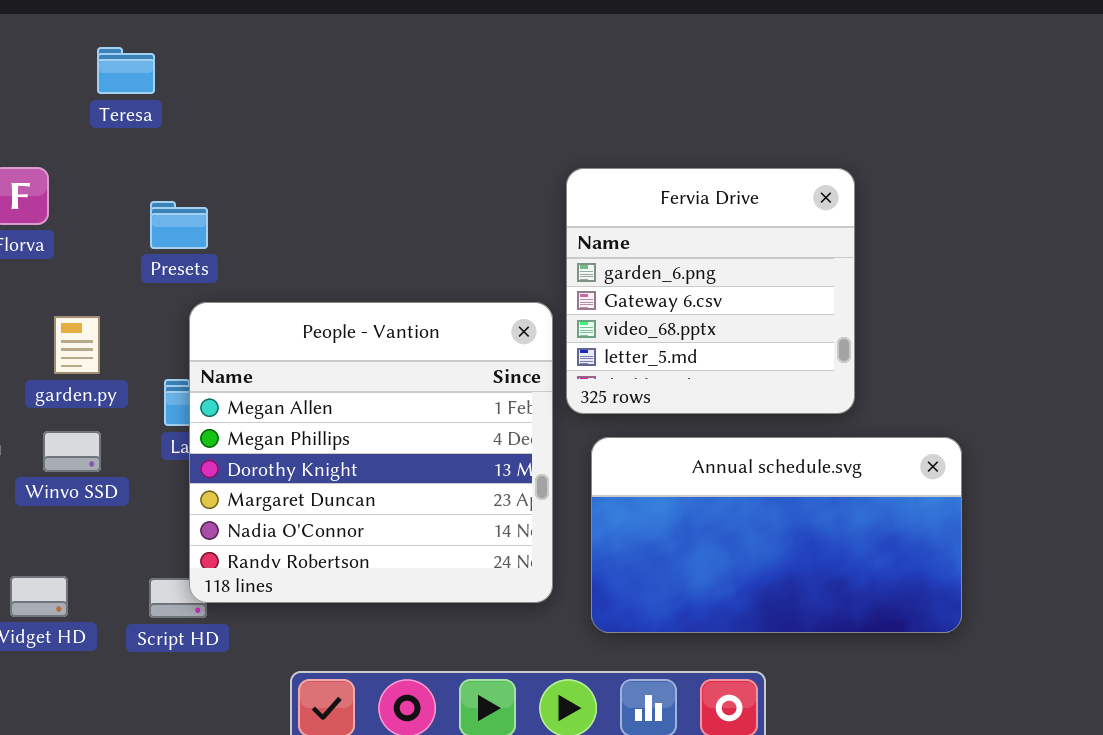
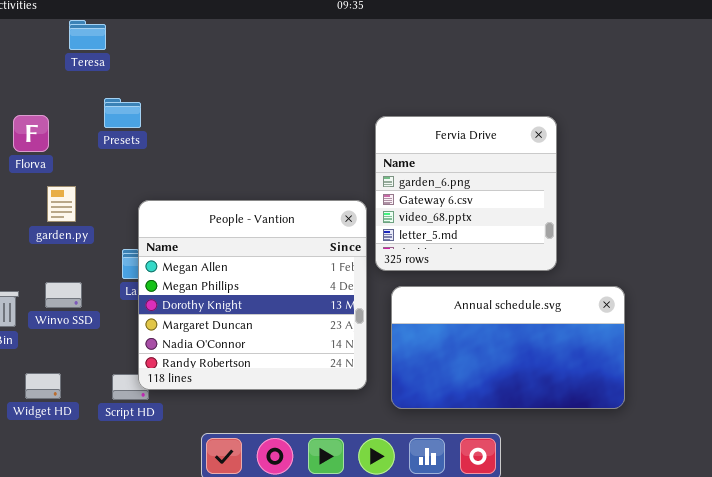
Teresa: [97,47,155,94] -> [69,20,106,50], moved
Presets: [150,201,208,249] -> [104,98,141,128], moved
garden.py: [54,316,100,374] -> [47,186,76,222], moved

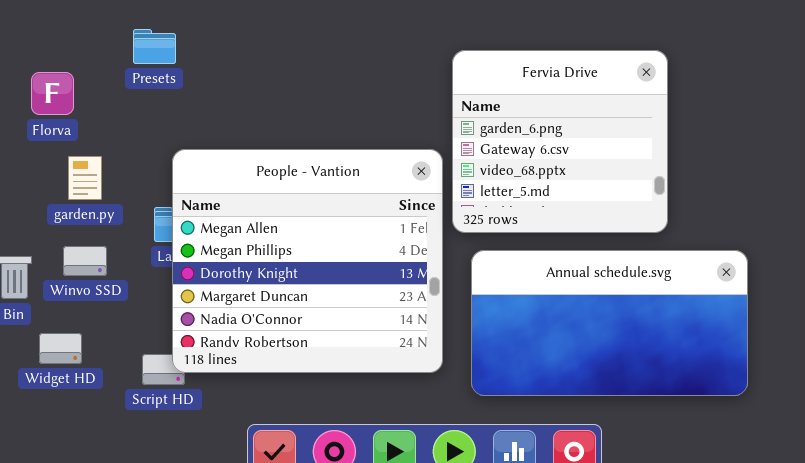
Florva: [13,115,49,152] -> [31,72,74,115], moved
garden.py: [47,186,76,222] -> [68,156,102,200], moved
Widget HD: [25,373,61,399] -> [39,333,82,364], moved

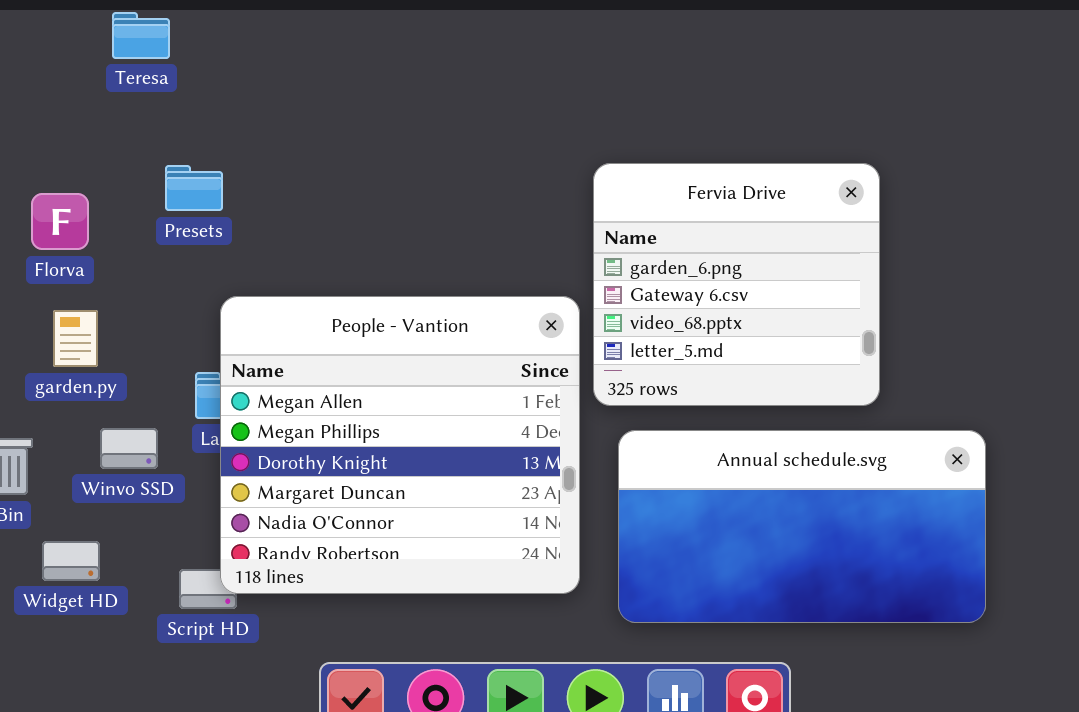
Presets: [133,29,176,64] -> [165,165,223,211], moved
garden.py: [68,156,102,200] -> [53,310,98,367], moved
Winvo SSD: [63,246,107,276] -> [100,428,158,469], moved

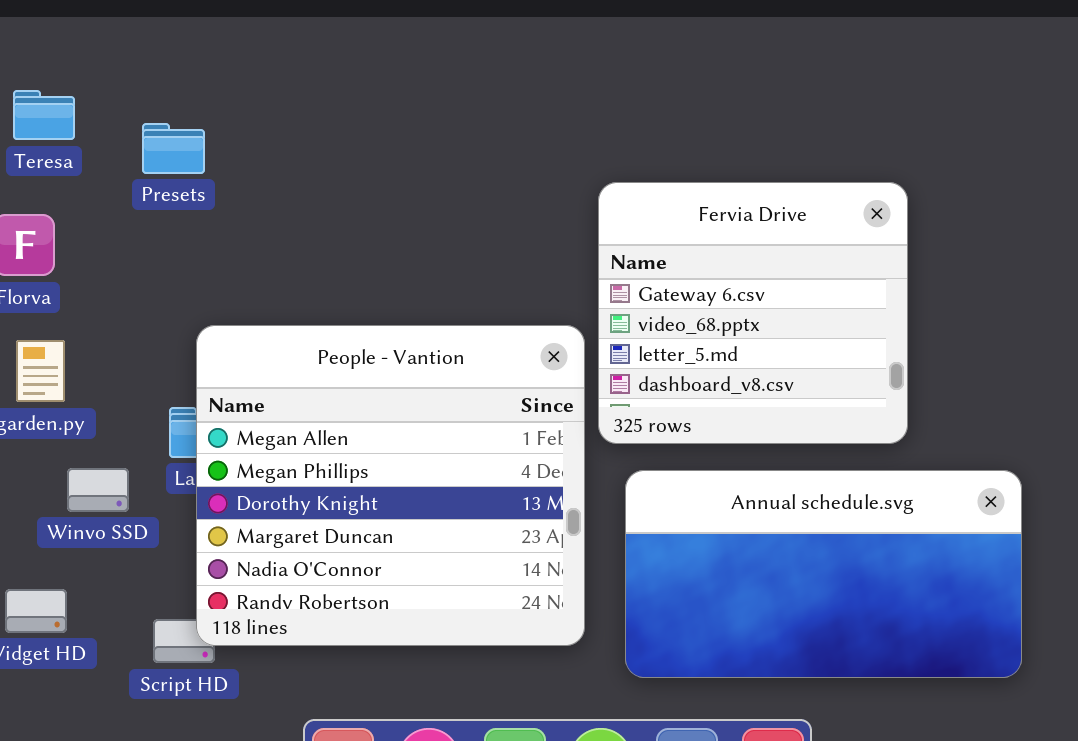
Teresa: [112,12,170,59] -> [13,90,75,140], moved
Fervia Drive: [593,163,880,406] -> [598,182,908,444], scrolled down 1 row
Presets: [165,165,223,211] -> [142,123,205,174], moved

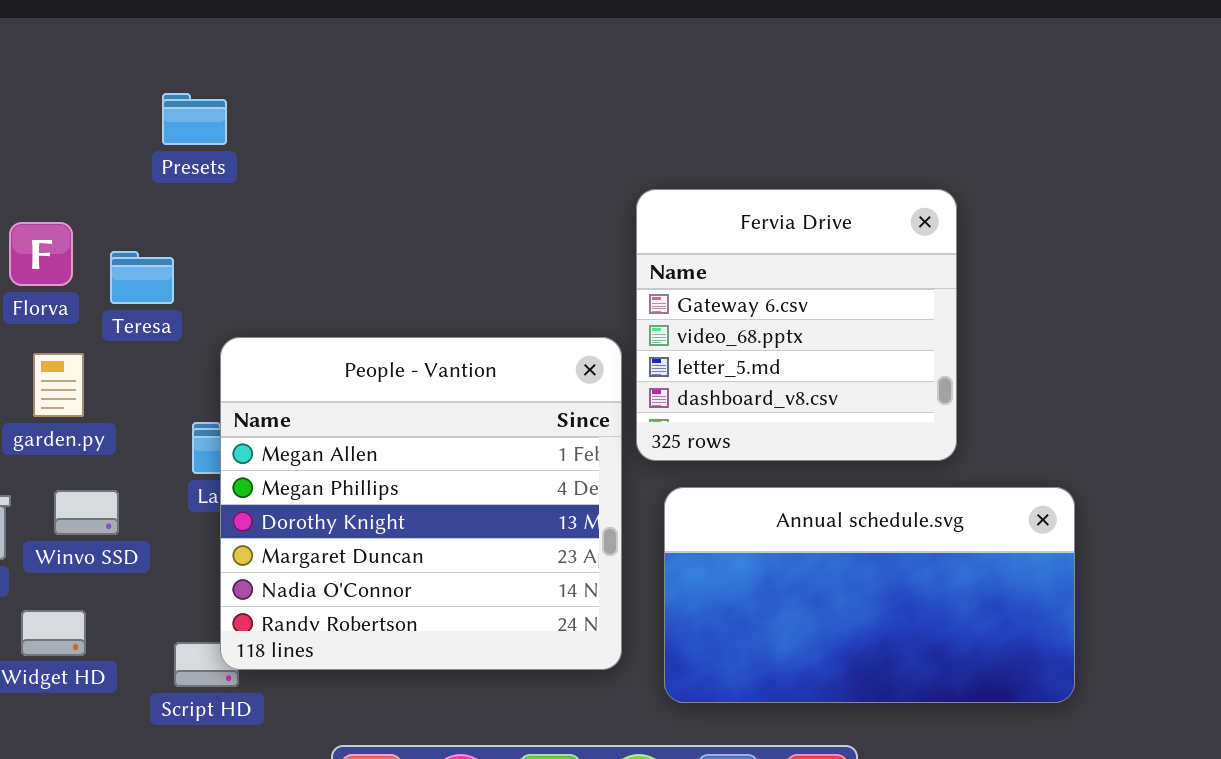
Teresa: [13,90,75,140] -> [110,251,174,304], moved
Presets: [142,123,205,174] -> [162,93,227,145], moved
Winvo SSD: [67,468,129,512] -> [54,490,119,535], moved

